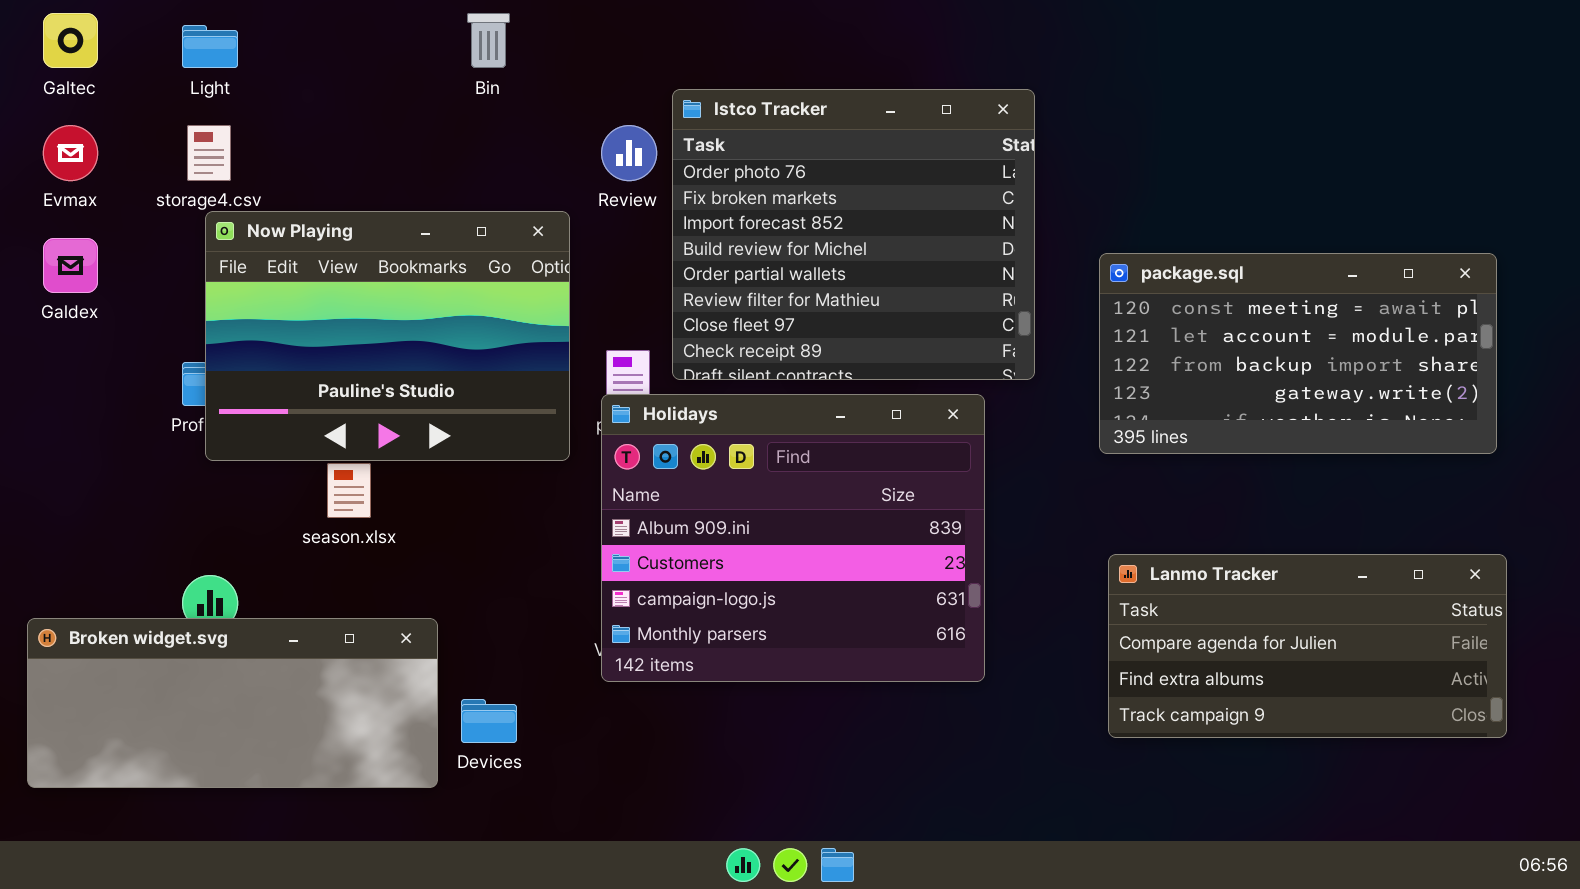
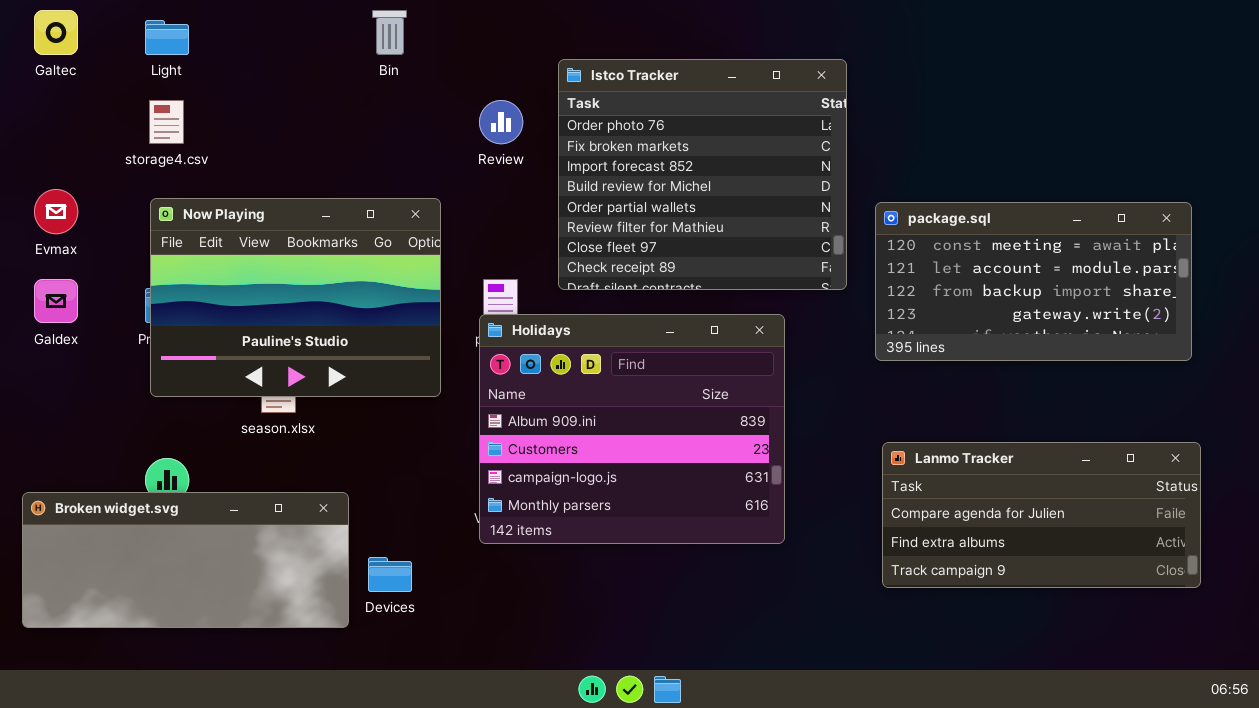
Istco Tracker: [672,89,1035,380] -> [558,59,847,290], moved
Evmax: [43,125,98,181] -> [34,189,78,234], moved
Now Playing: [205,211,570,461] -> [150,198,441,397], moved
Galdex: [43,238,98,293] -> [34,279,78,323], moved

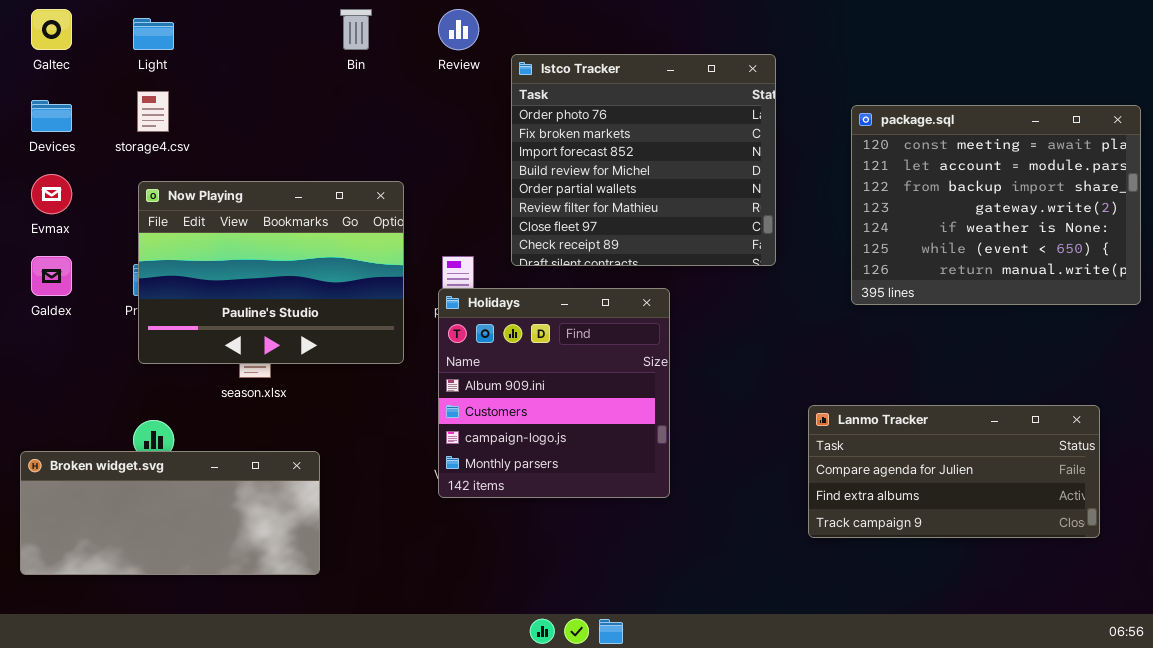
Review: [479,100,523,144] -> [438,9,479,50], moved
package.sql: [875,202,1192,361] -> [851,105,1141,305], moved, resized
Holidays: [479,314,785,544] -> [438,288,670,498], resized
Devices: [368,557,412,592] -> [31,100,72,132], moved

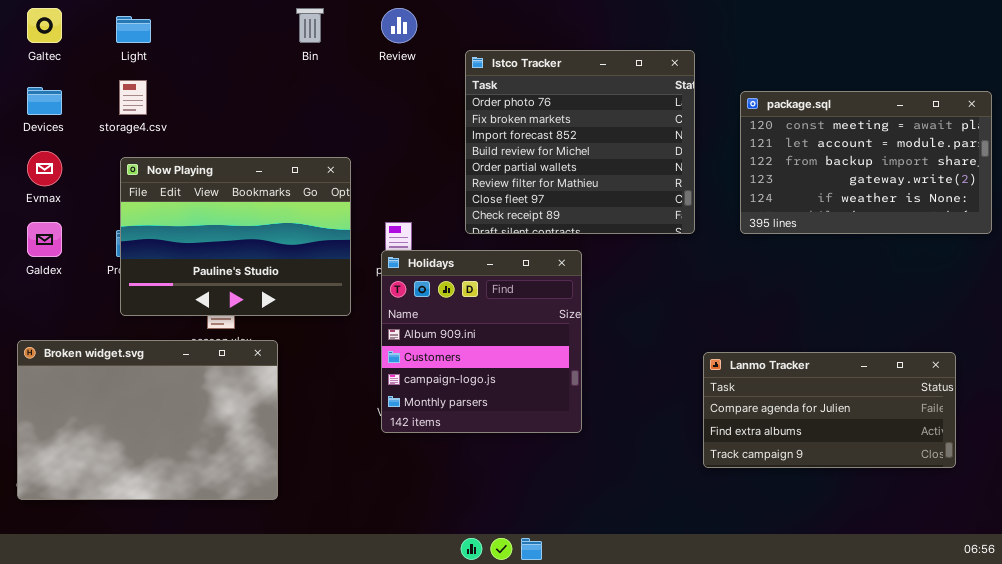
Istco Tracker: [511,54,776,266] -> [465,50,695,234], moved
package.sql: [851,105,1141,305] -> [740,91,992,234], resized
Broken widget.svg: [20,451,320,575] -> [17,340,278,500], resized

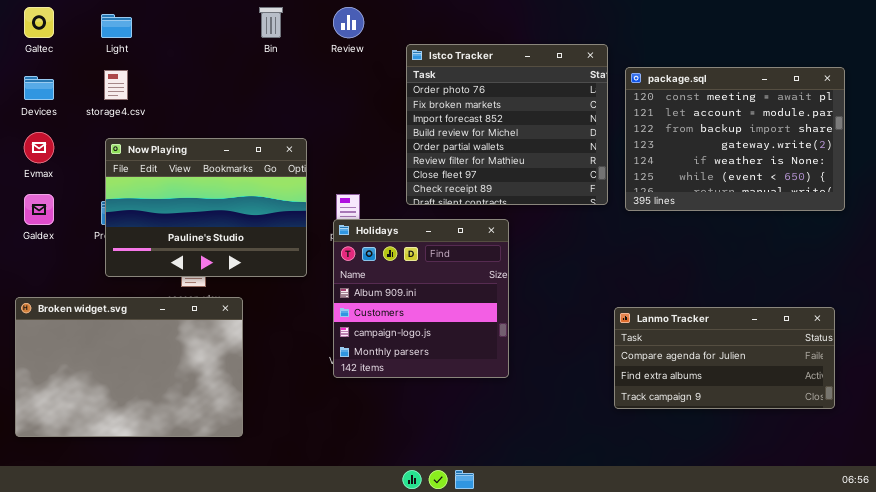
package.sql: [740,91,992,234] -> [625,67,845,211], moved, resized

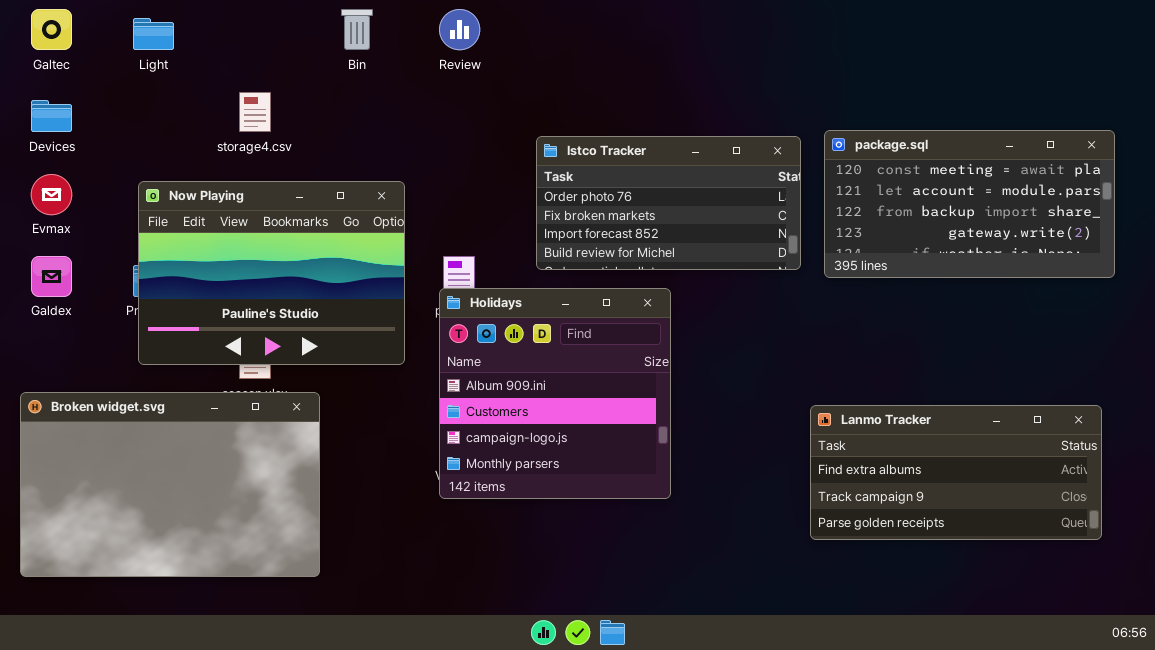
Istco Tracker: [406,44,608,205] -> [536,136,801,270], resized
package.sql: [625,67,845,211] -> [824,130,1115,278], resized
storage4.csv: [104,70,128,100] -> [239,92,271,132], moved
Lanmo Tracker: [614,307,835,409] -> [810,405,1102,540], scrolled down 1 row

